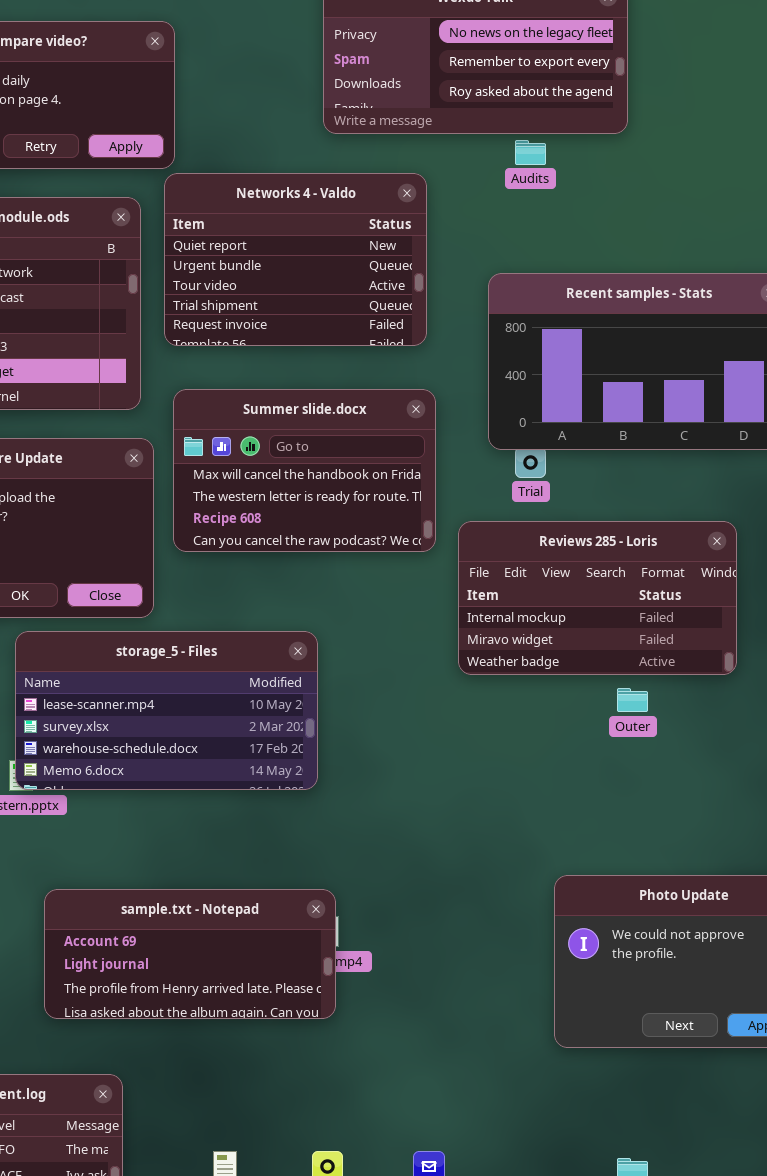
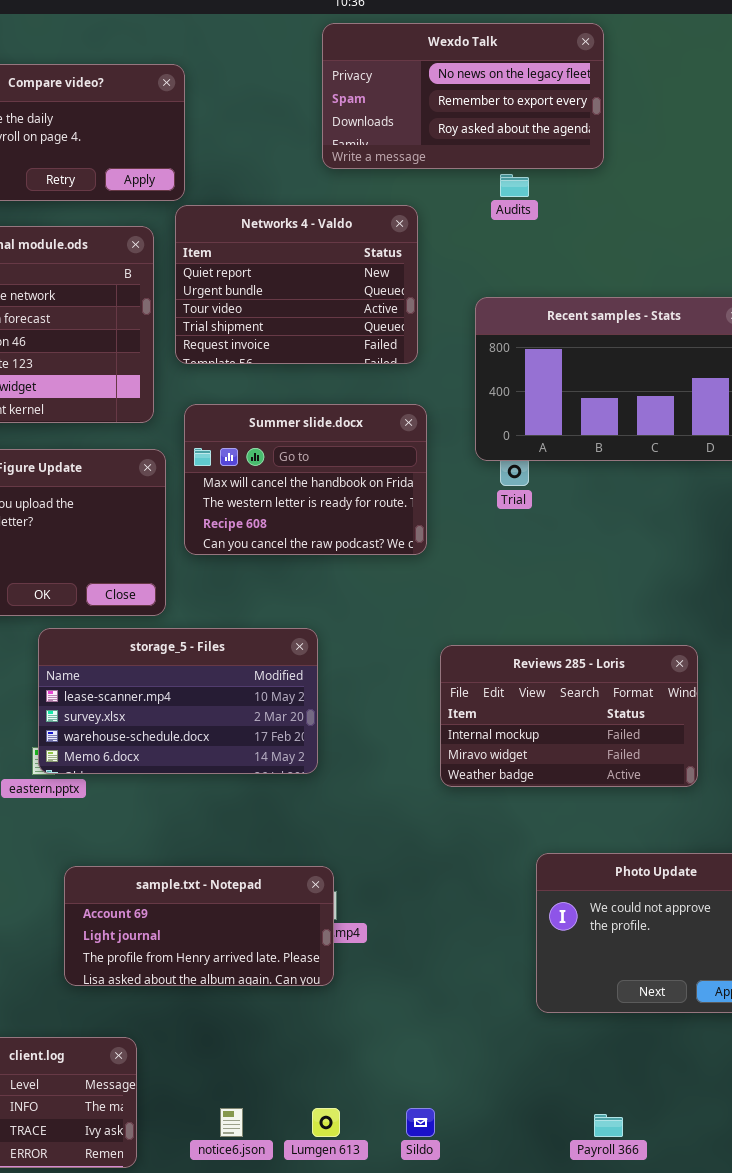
Reviews 285 - Loris: [458,521,737,675] -> [440,645,698,787], moved

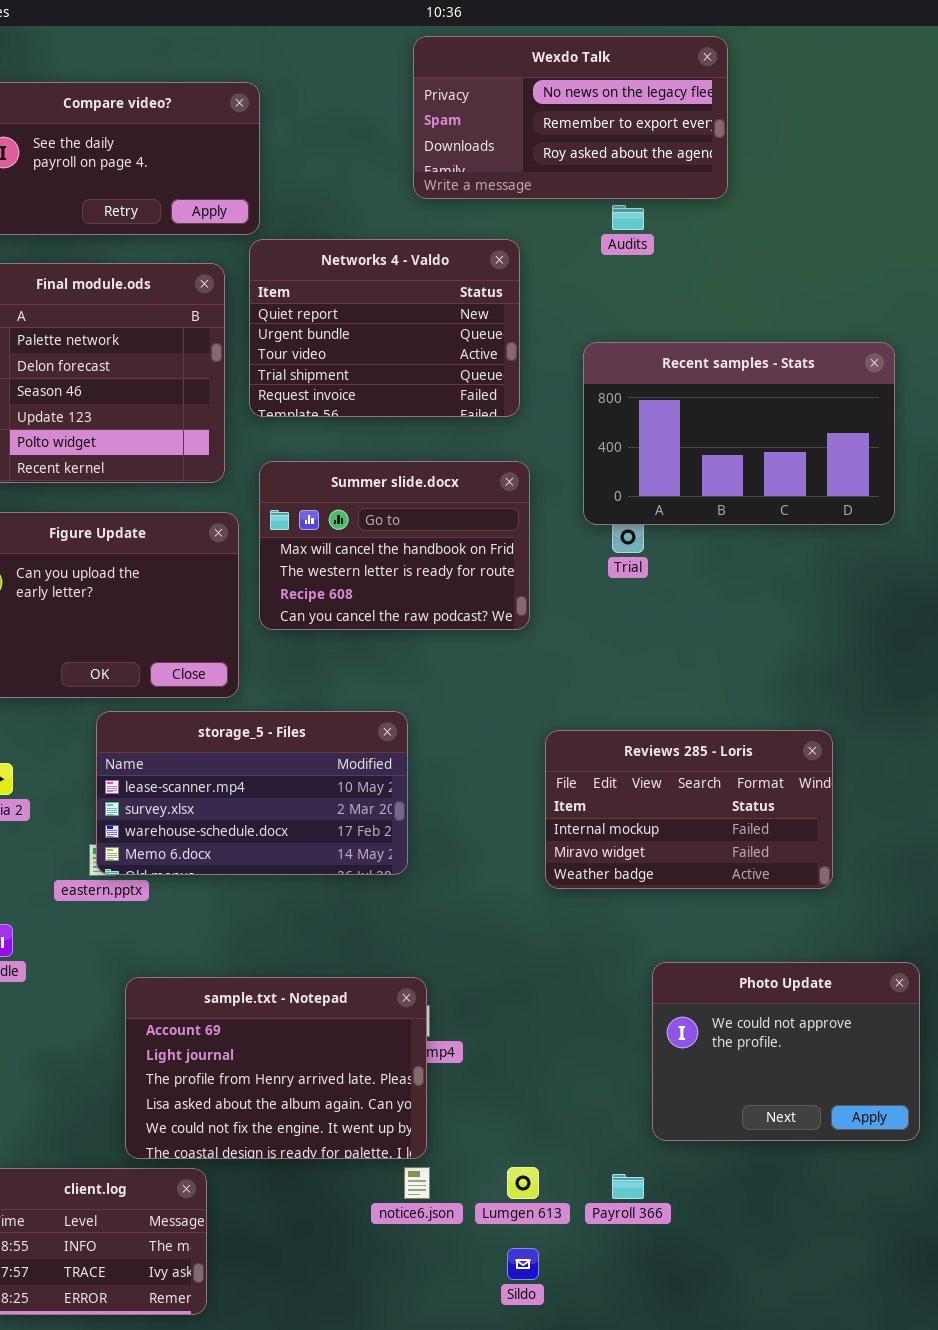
sample.txt - Notepad: [64,866,334,986] -> [125,977,427,1159], resized
notice6.json: [220,1108,243,1137] -> [404,1167,430,1199], moved
Lumgen 613: [312,1108,340,1137] -> [507,1167,539,1199], moved
Payroll 366: [594,1114,623,1137] -> [612,1174,644,1199], moved

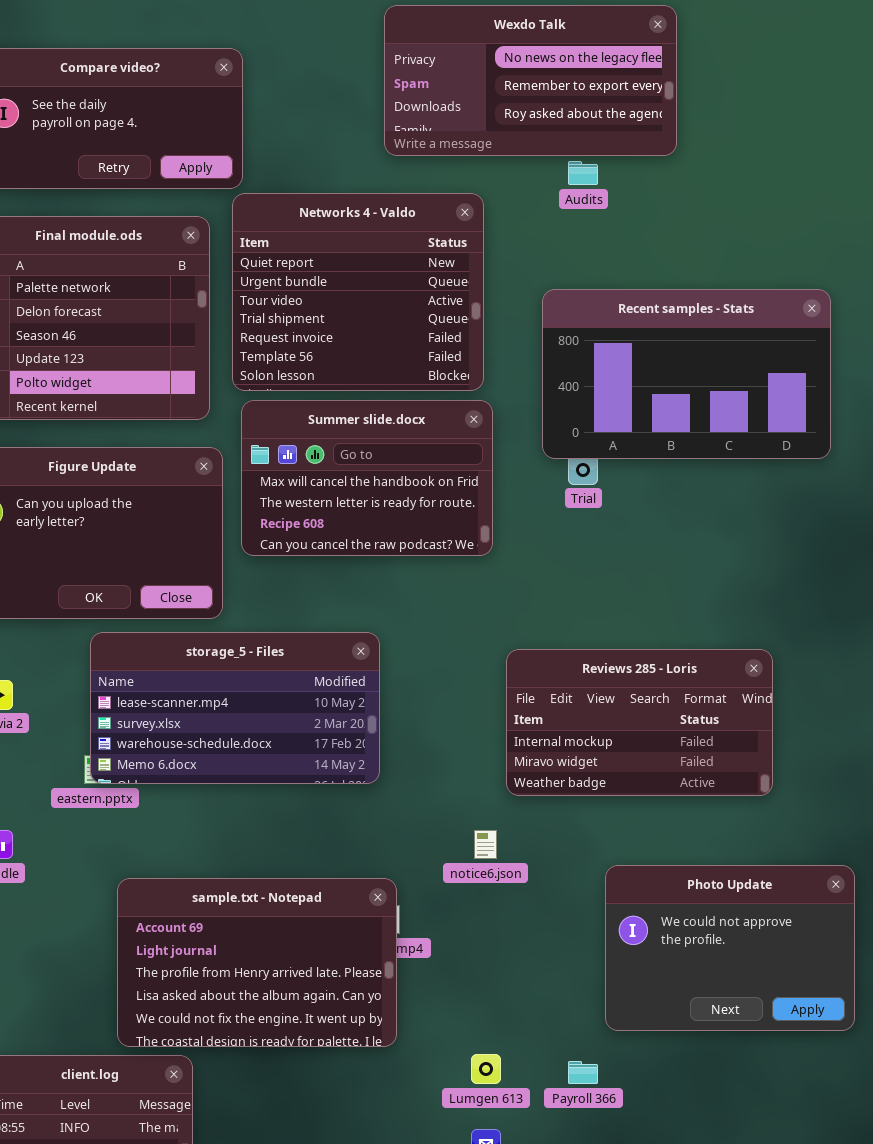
Networks 4 - Valdo: [249,239,520,417] -> [232,193,484,391], resized
notice6.json: [404,1167,430,1199] -> [474,830,497,859], moved

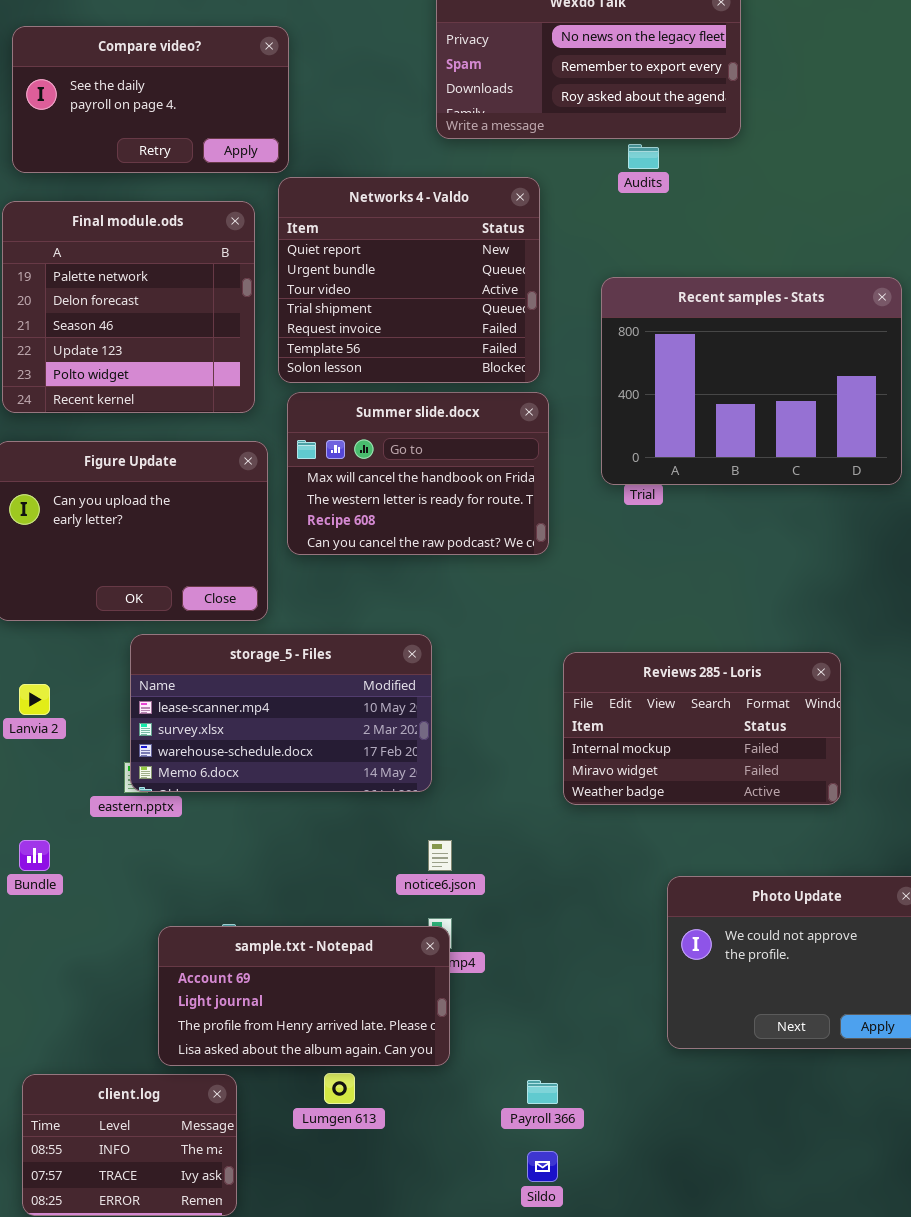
Recent samples - Stats: [542,289,831,459] -> [601,277,902,485], resized
notice6.json: [474,830,497,859] -> [428,840,452,871], moved
sample.txt - Notepad: [117,878,397,1047] -> [158,926,450,1066], resized
Lumgen 613: [471,1054,501,1084] -> [324,1073,355,1104], moved
Payroll 366: [568,1061,598,1084] -> [527,1080,558,1104], moved

